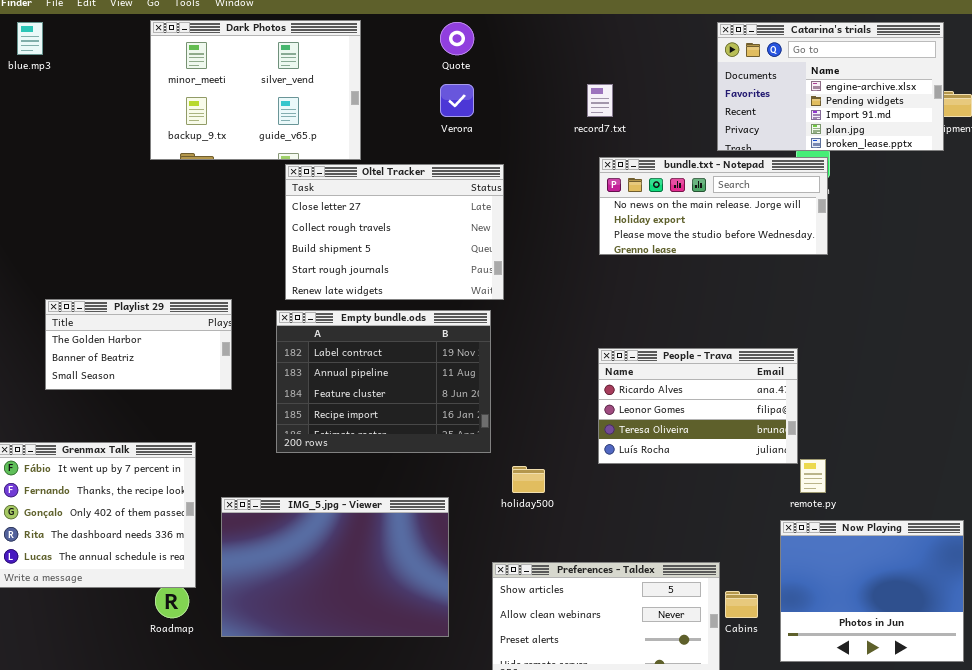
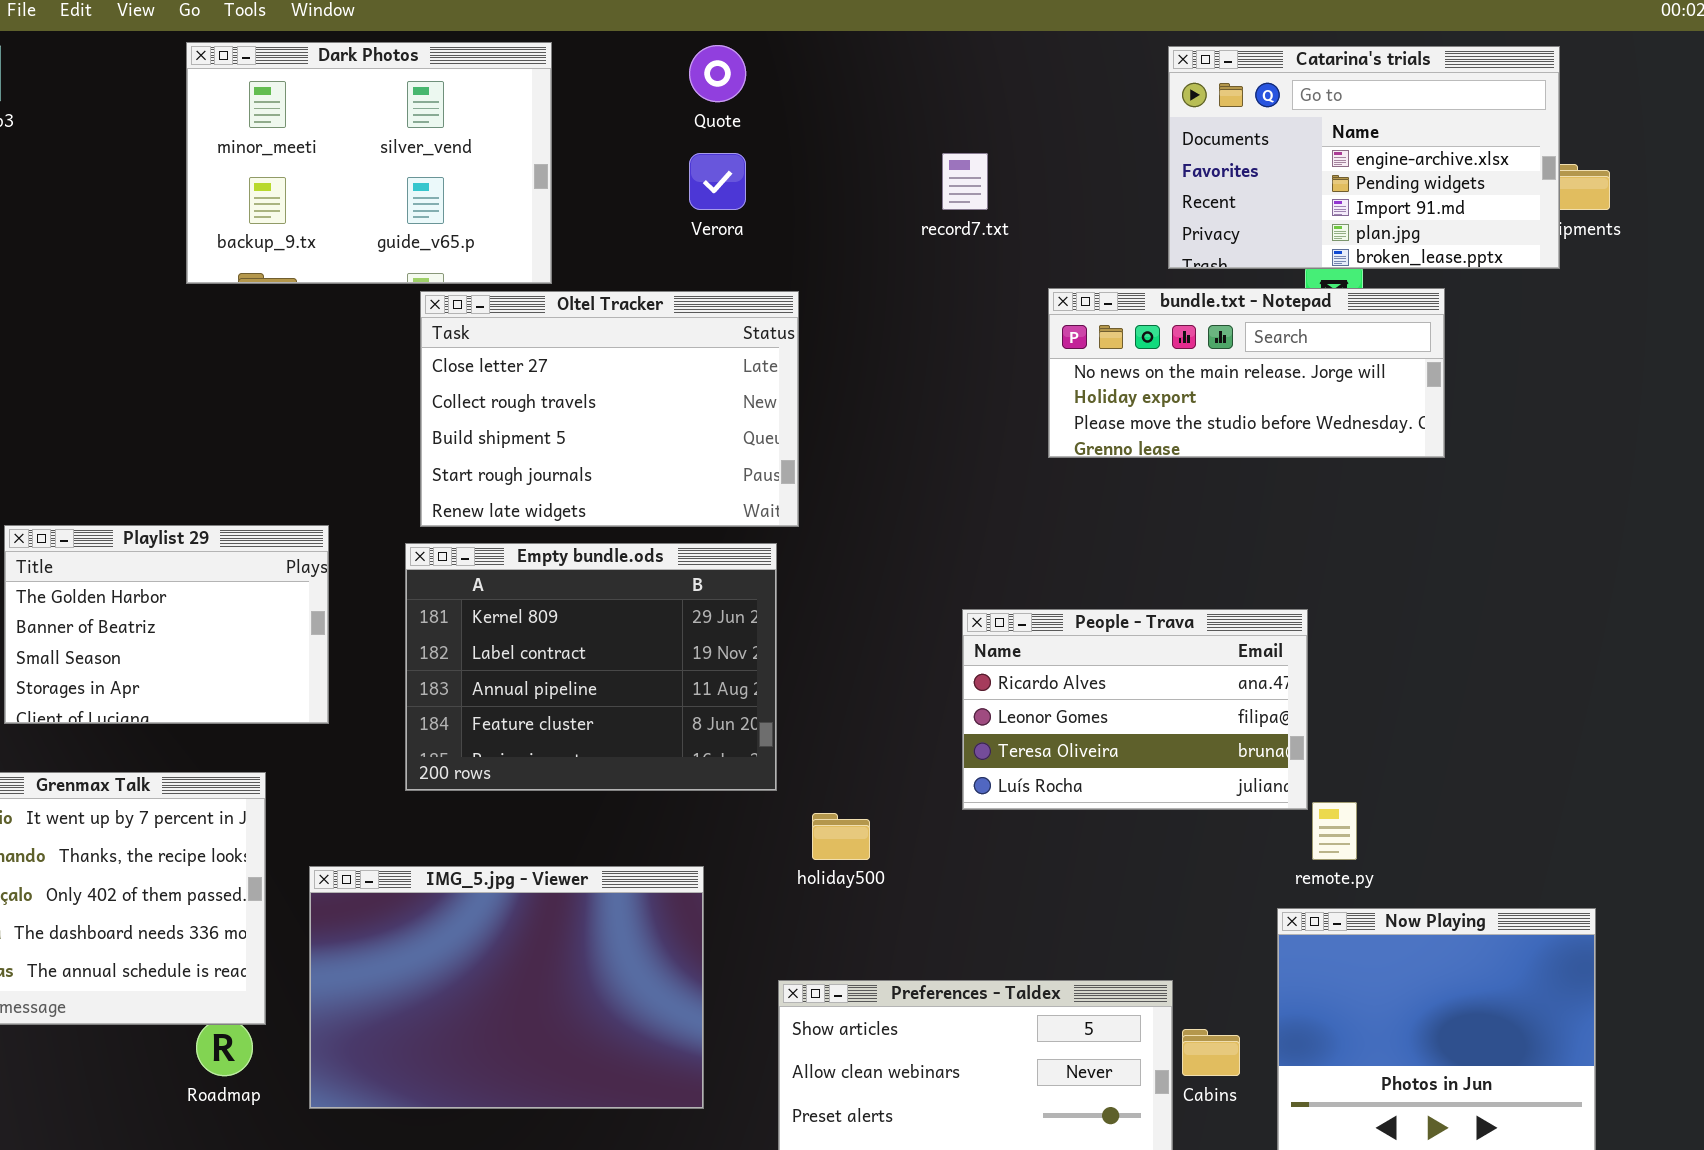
bundle.txt - Notepad: [599,157,828,255] -> [1048,288,1445,458], moved
Playlist 29: [45,299,232,390] -> [4,525,329,724], resized
Empty bundle.ods: [276,310,491,453] -> [405,543,777,791], scrolled up 1 row

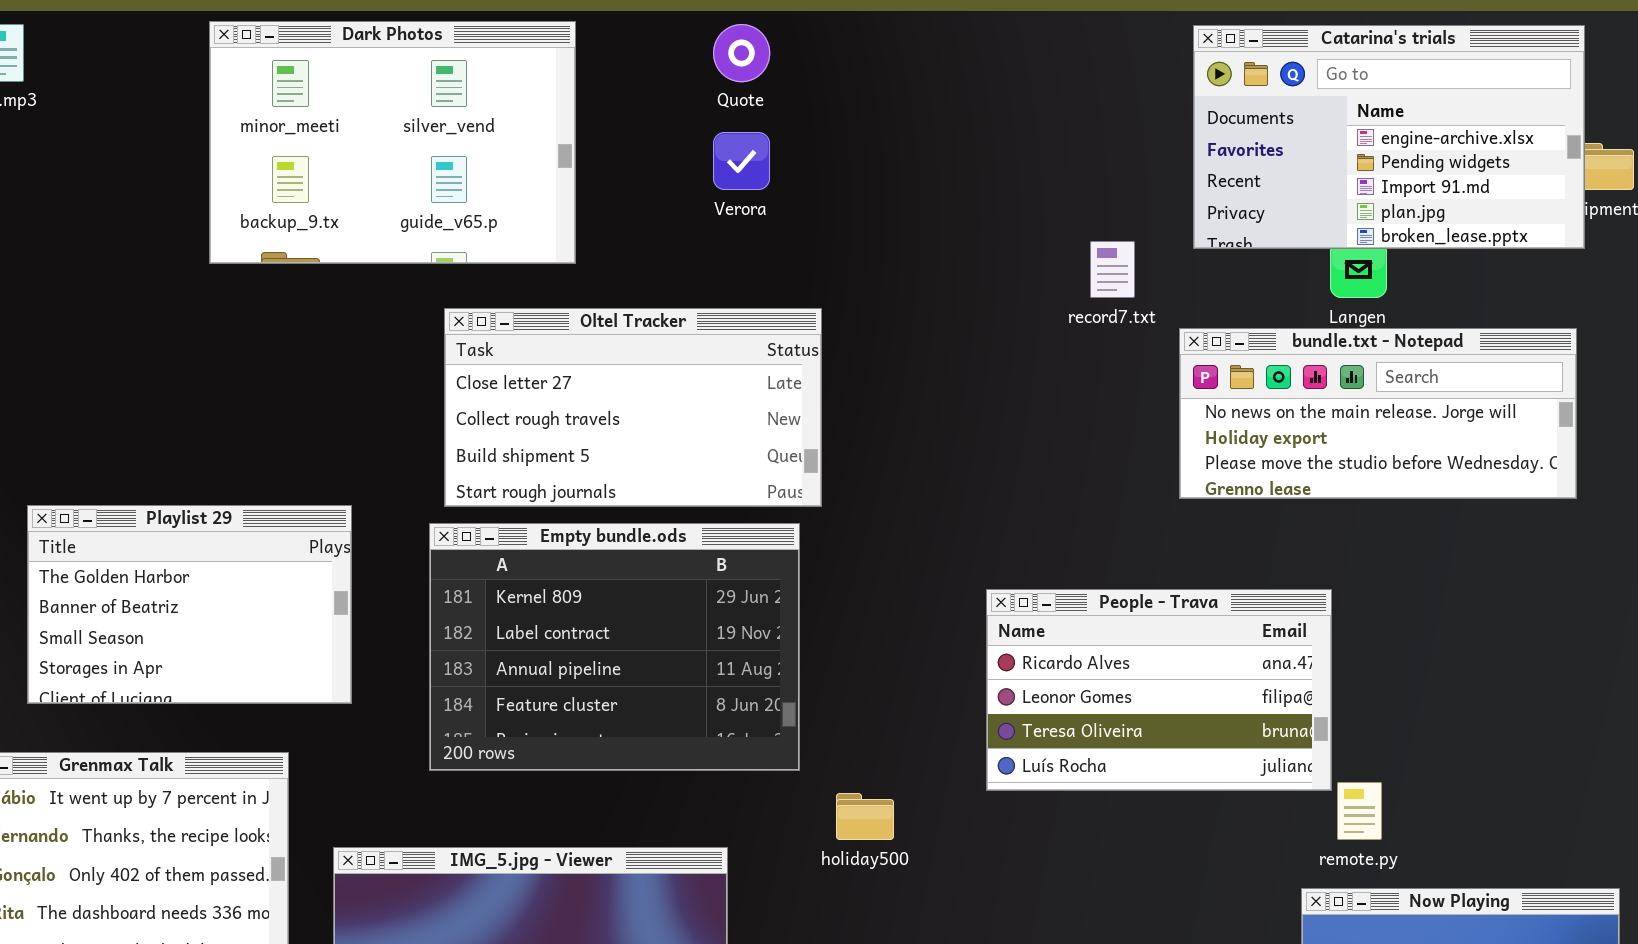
record7.txt: [942,153,988,210] -> [1090,241,1135,298], moved
bundle.txt - Notepad: [1048,288,1445,458] -> [1179,328,1577,499], moved
Oltel Tracker: [420,291,799,527] -> [444,308,822,507], resized

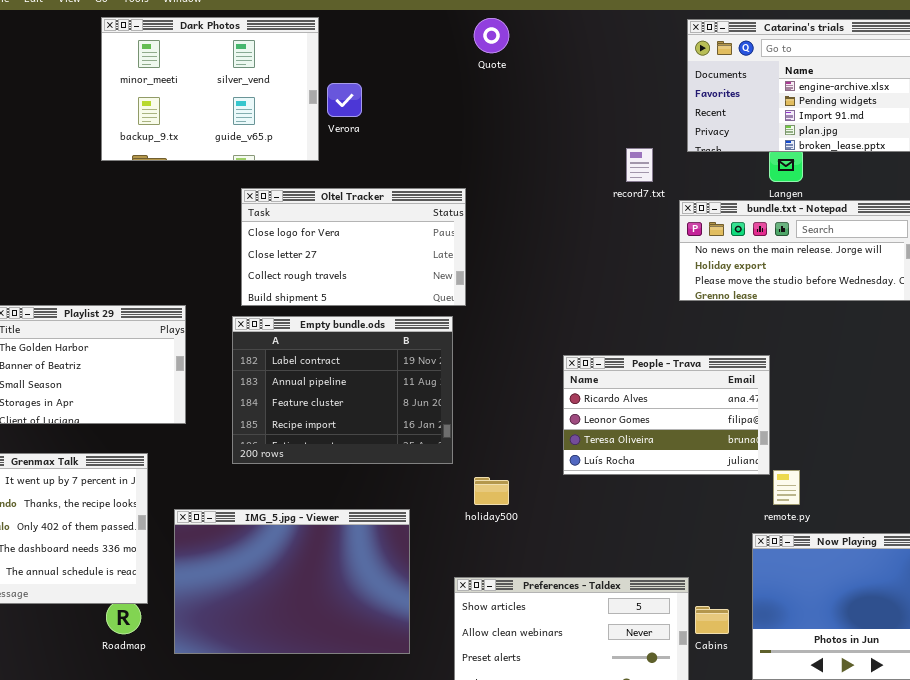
Quote: [713,24,770,82] -> [474,18,509,53], moved
Verora: [713,132,770,190] -> [327,83,362,117], moved
Oltel Tracker: [444,308,822,507] -> [241,188,466,306], scrolled up 1 row
Empty bundle.ods: [429,523,800,771] -> [232,316,453,464], scrolled down 1 row

